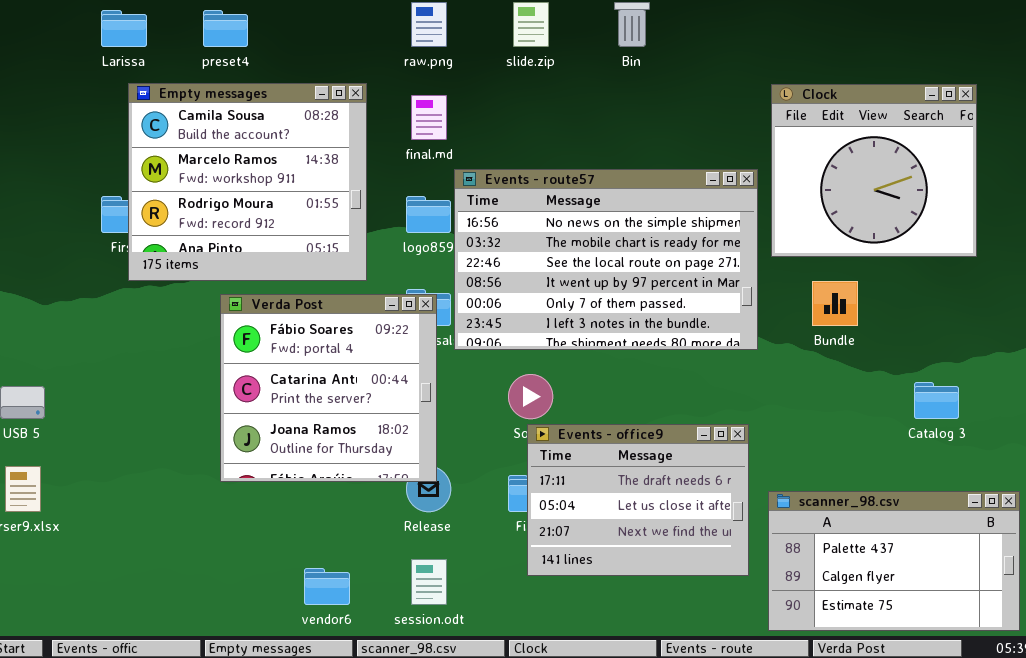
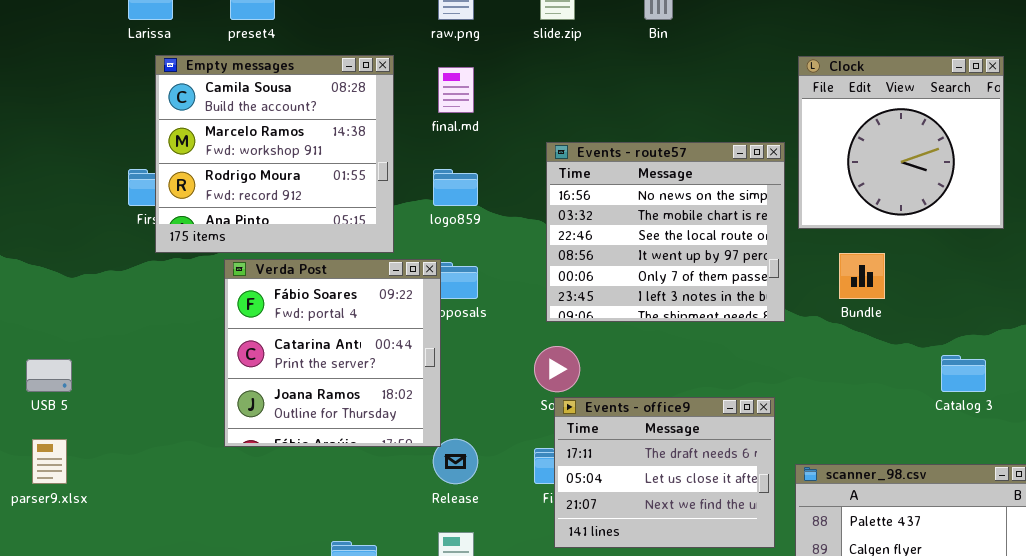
Events - route57: [454,169,758,350] -> [546,142,785,322], resized
Verda Post: [220,294,437,482] -> [224,259,441,447], moved

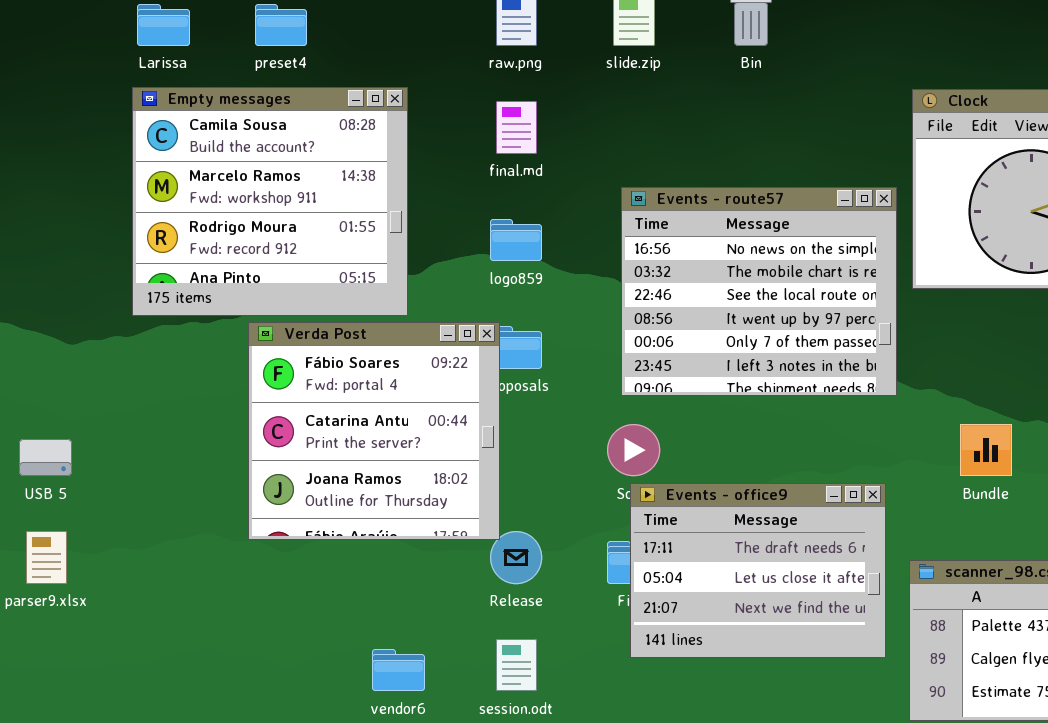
Empty messages: [155,55,394,253] -> [132,87,408,316], moved
Bundle: [839,253,885,299] -> [960,424,1012,476], moved

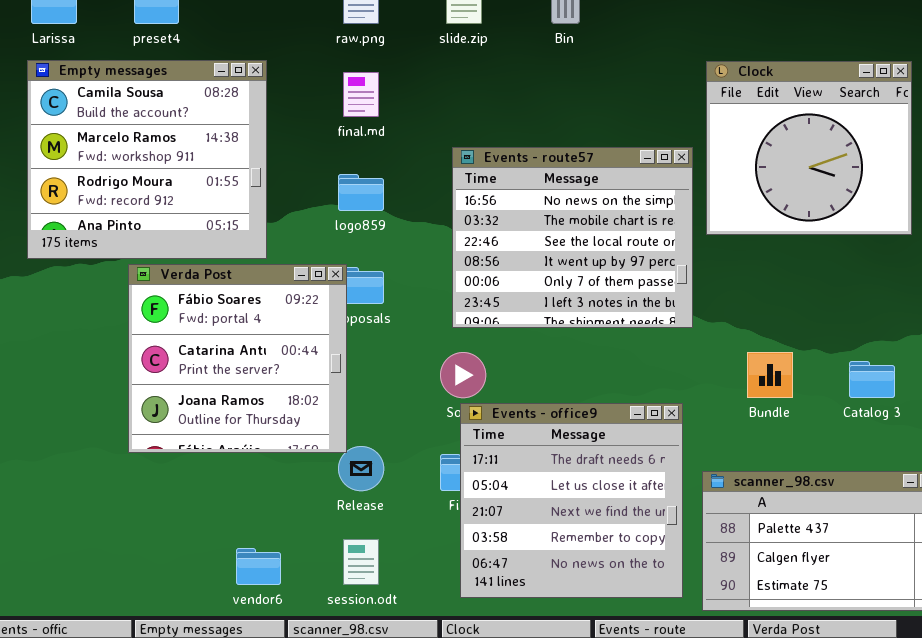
Events - office9: [630,483,886,658] -> [460,403,683,598], resized

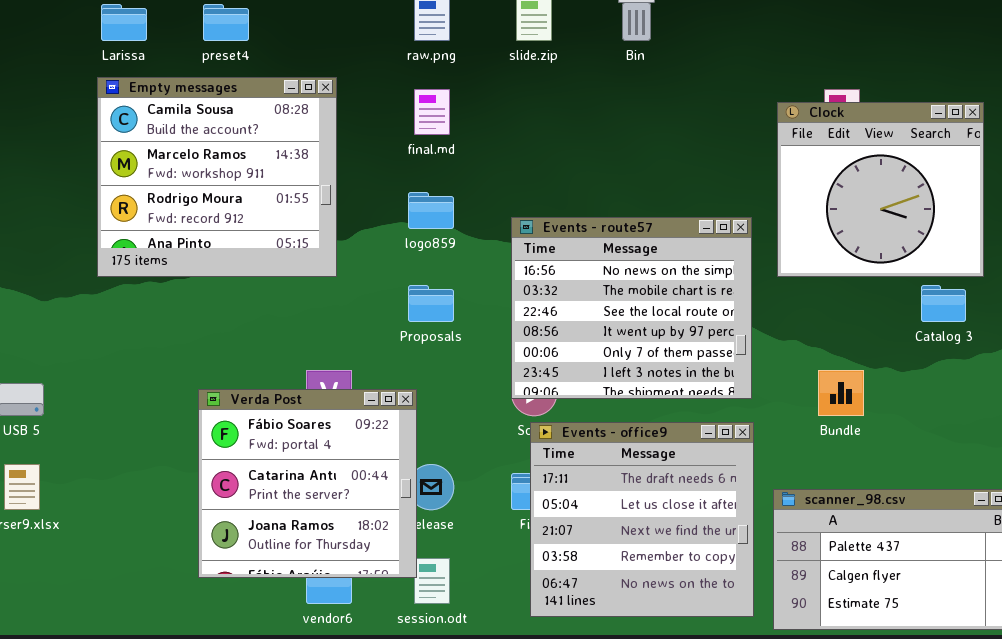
Clock: [706,61,912,235] -> [777,102,984,277], moved
Events - route57: [452,147,693,328] -> [511,217,752,399], moved
Verda Post: [128,264,347,453] -> [198,389,417,578], moved
Catalog 3: [849,361,895,398] -> [921,285,966,322], moved

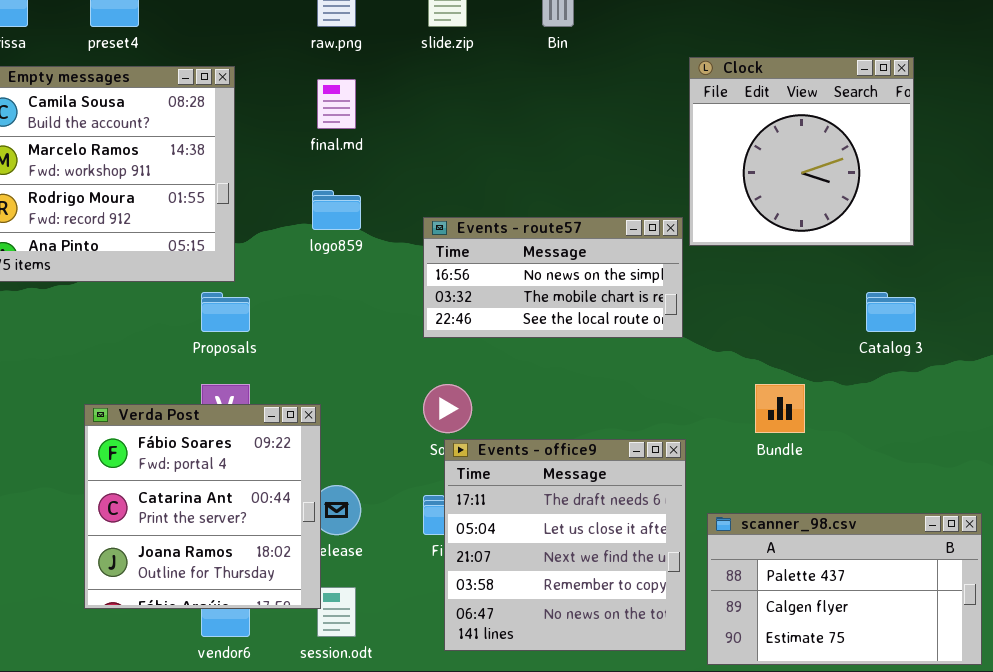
Clock: [777,102,984,277] -> [689,57,914,246], moved
Events - route57: [511,217,752,399] -> [423,217,683,338], resized
Proposals: [408,285,454,322] -> [201,292,250,332], moved

